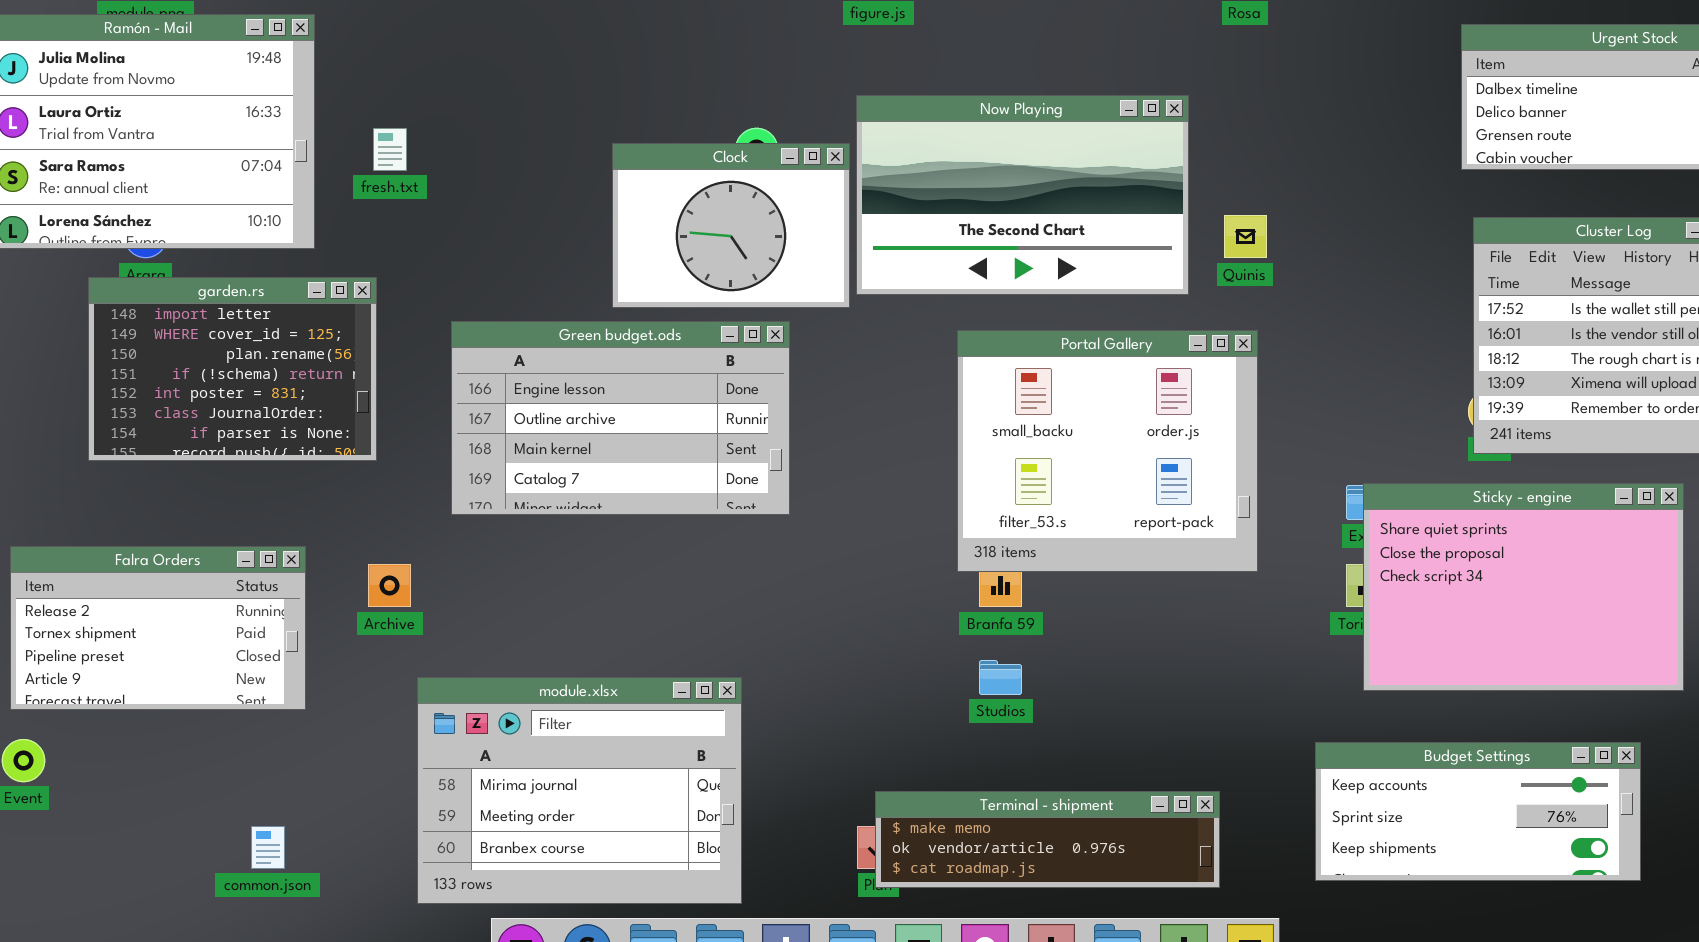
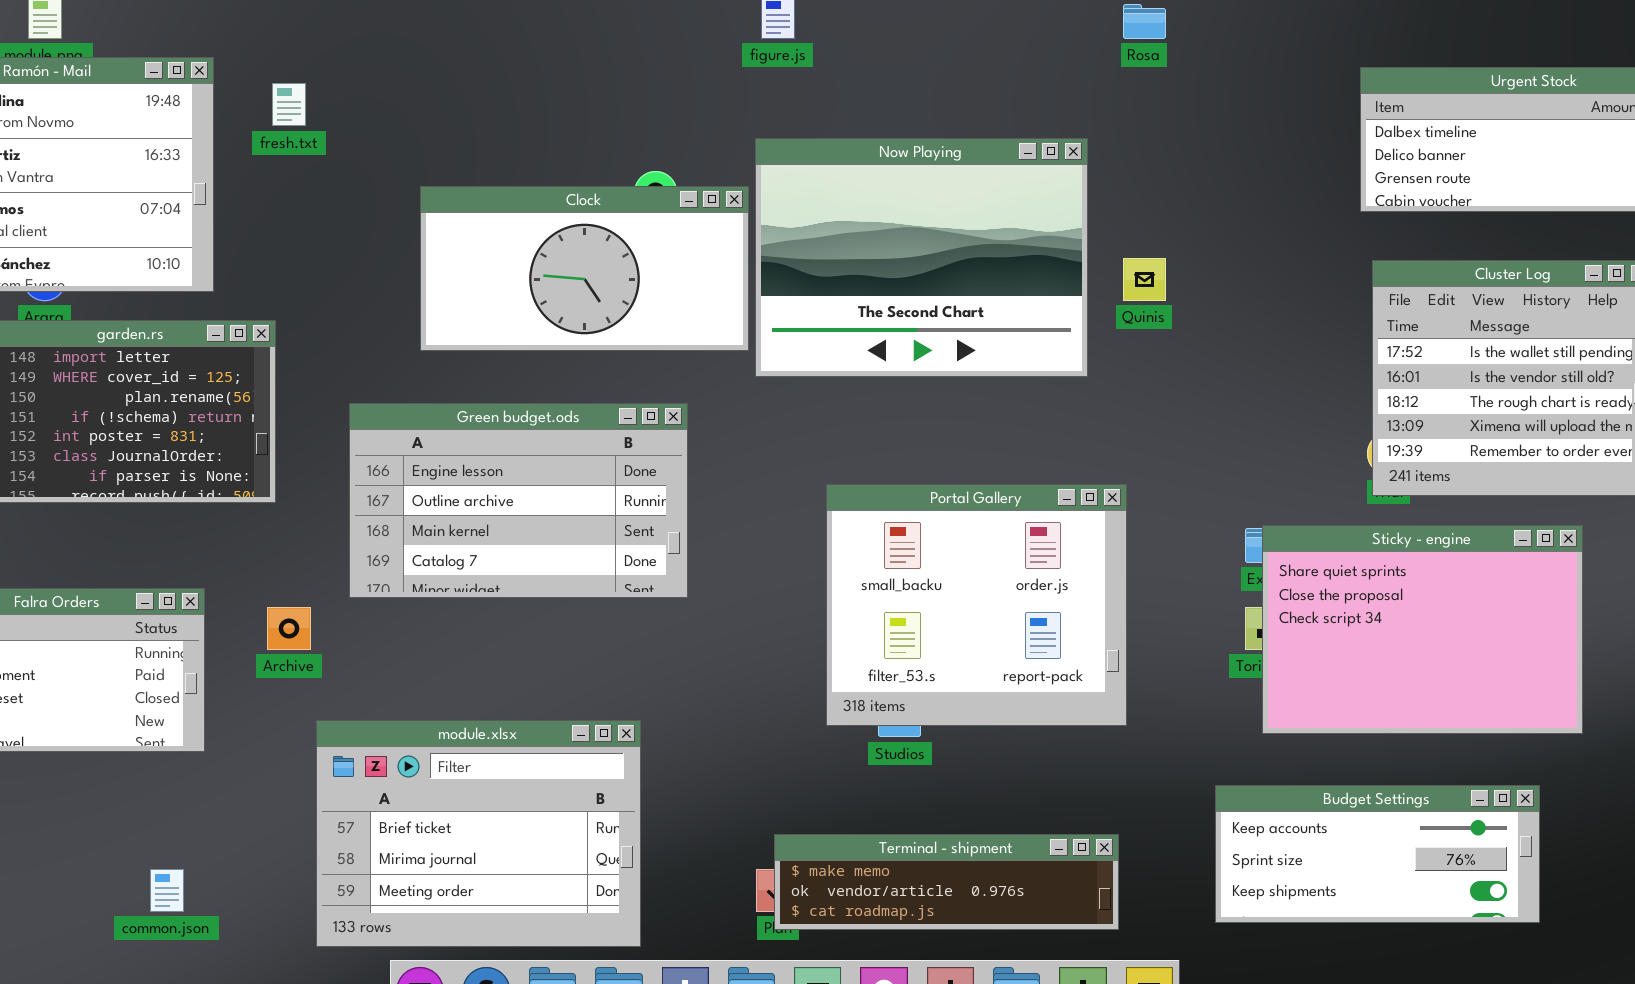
Now Playing: [856,95,1189,295] -> [755,138,1088,377], resized
fresh.txt: [373,128,407,171] -> [272,83,306,126], moved
Clock: [612,143,850,308] -> [420,186,749,351], resized
Green budget.ods: [451,321,790,515] -> [349,403,688,598], moved
Portal Gallery: [957,330,1258,572] -> [826,484,1127,726], moved
module.xlsx: [417,677,742,904] -> [316,720,641,947], scrolled up 1 row

